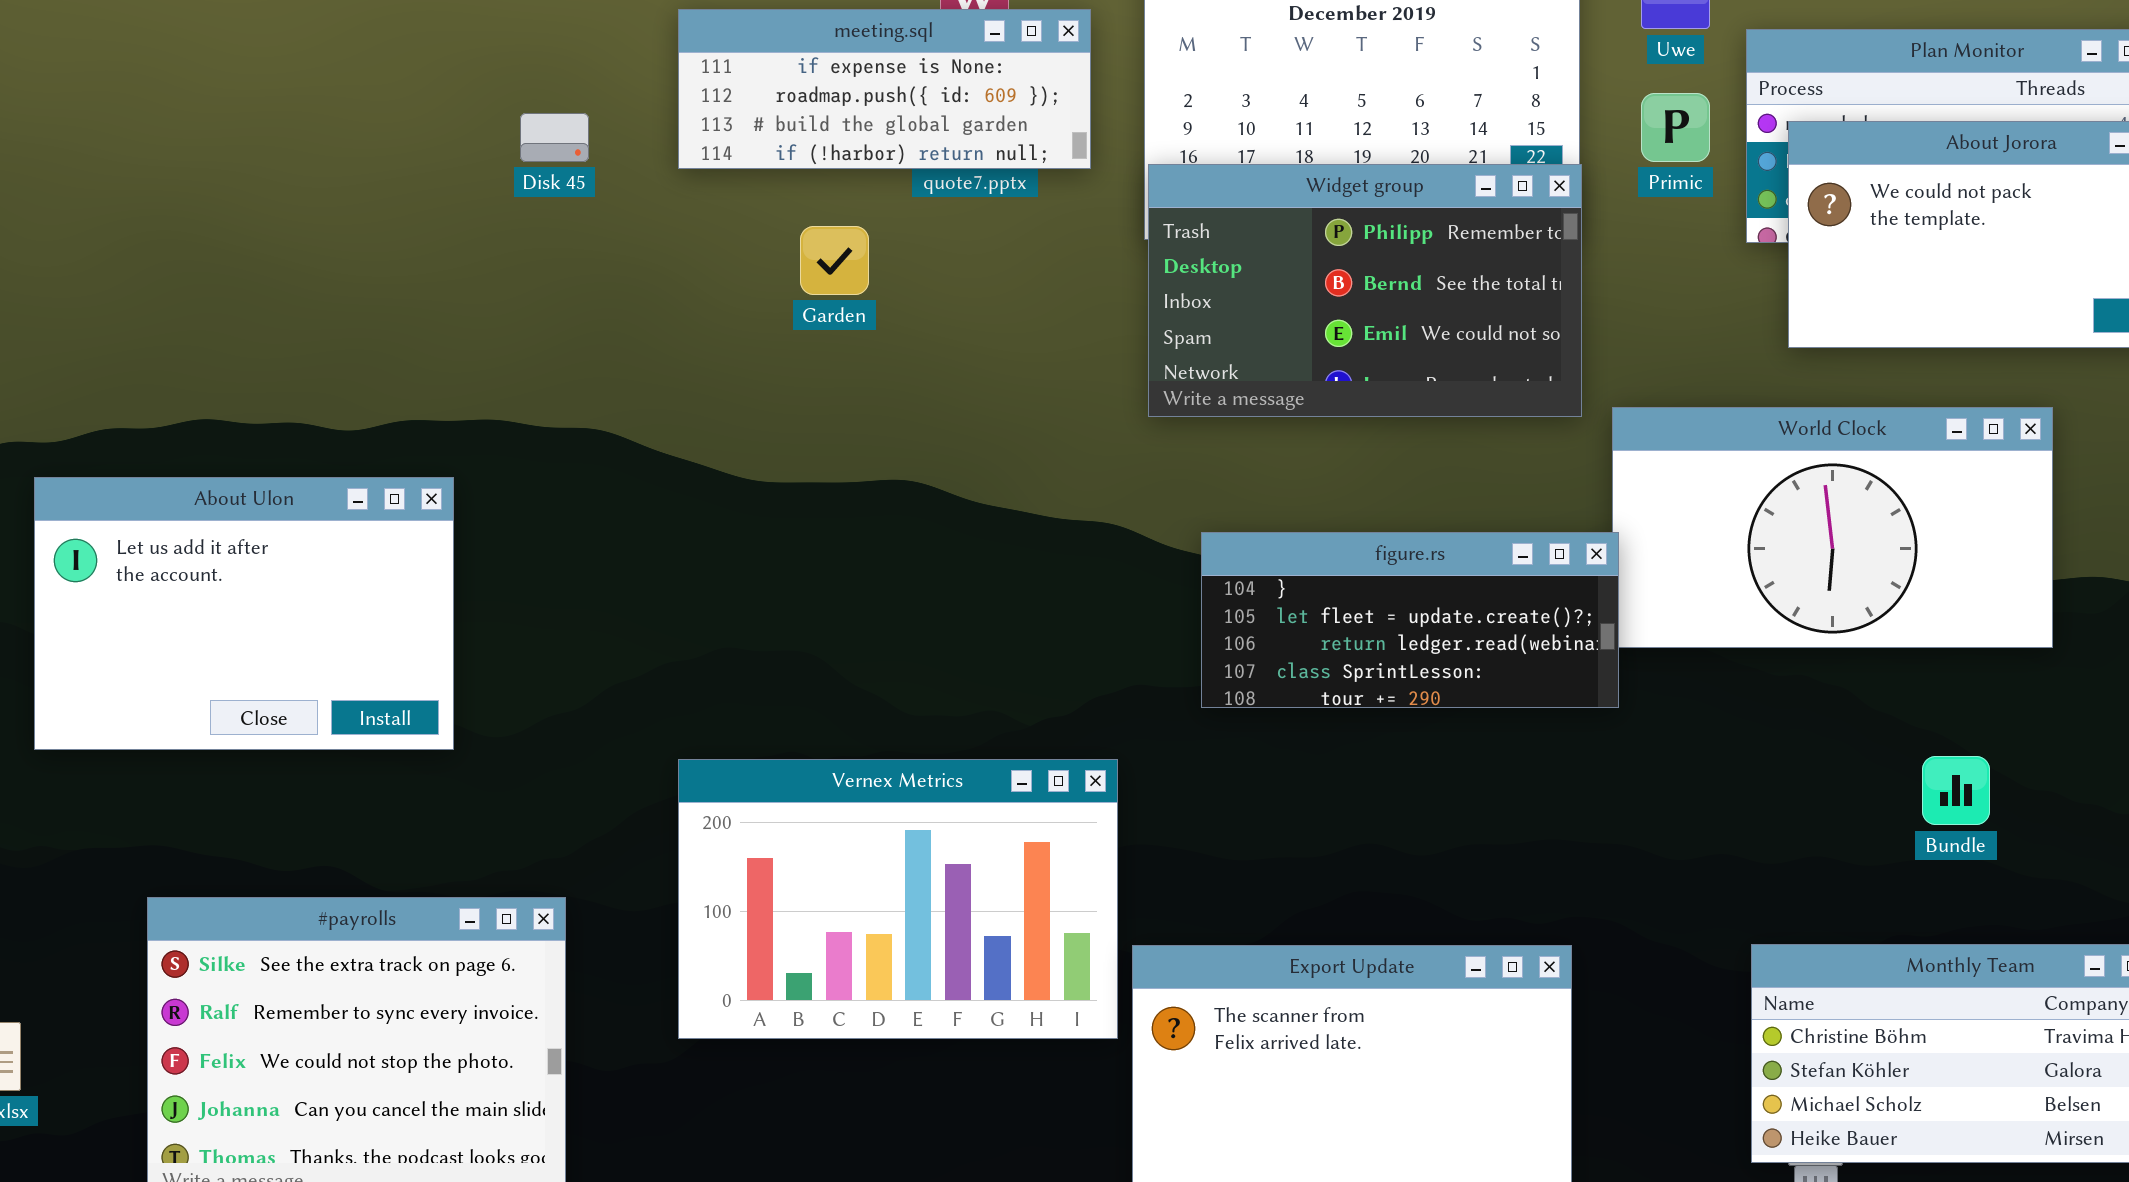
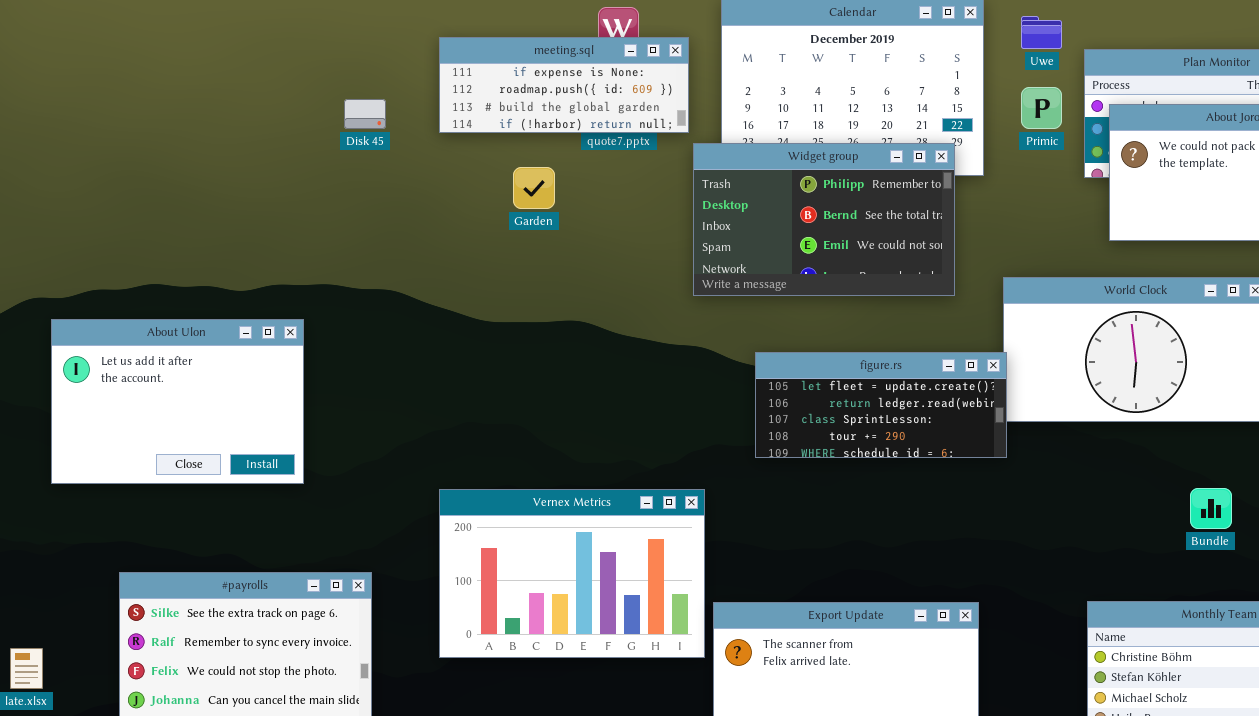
Widget group: [1148,164,1582,417] -> [693,143,955,296], moved
figure.rs: [1201,532,1619,708] -> [755,352,1007,458], scrolled down 1 row

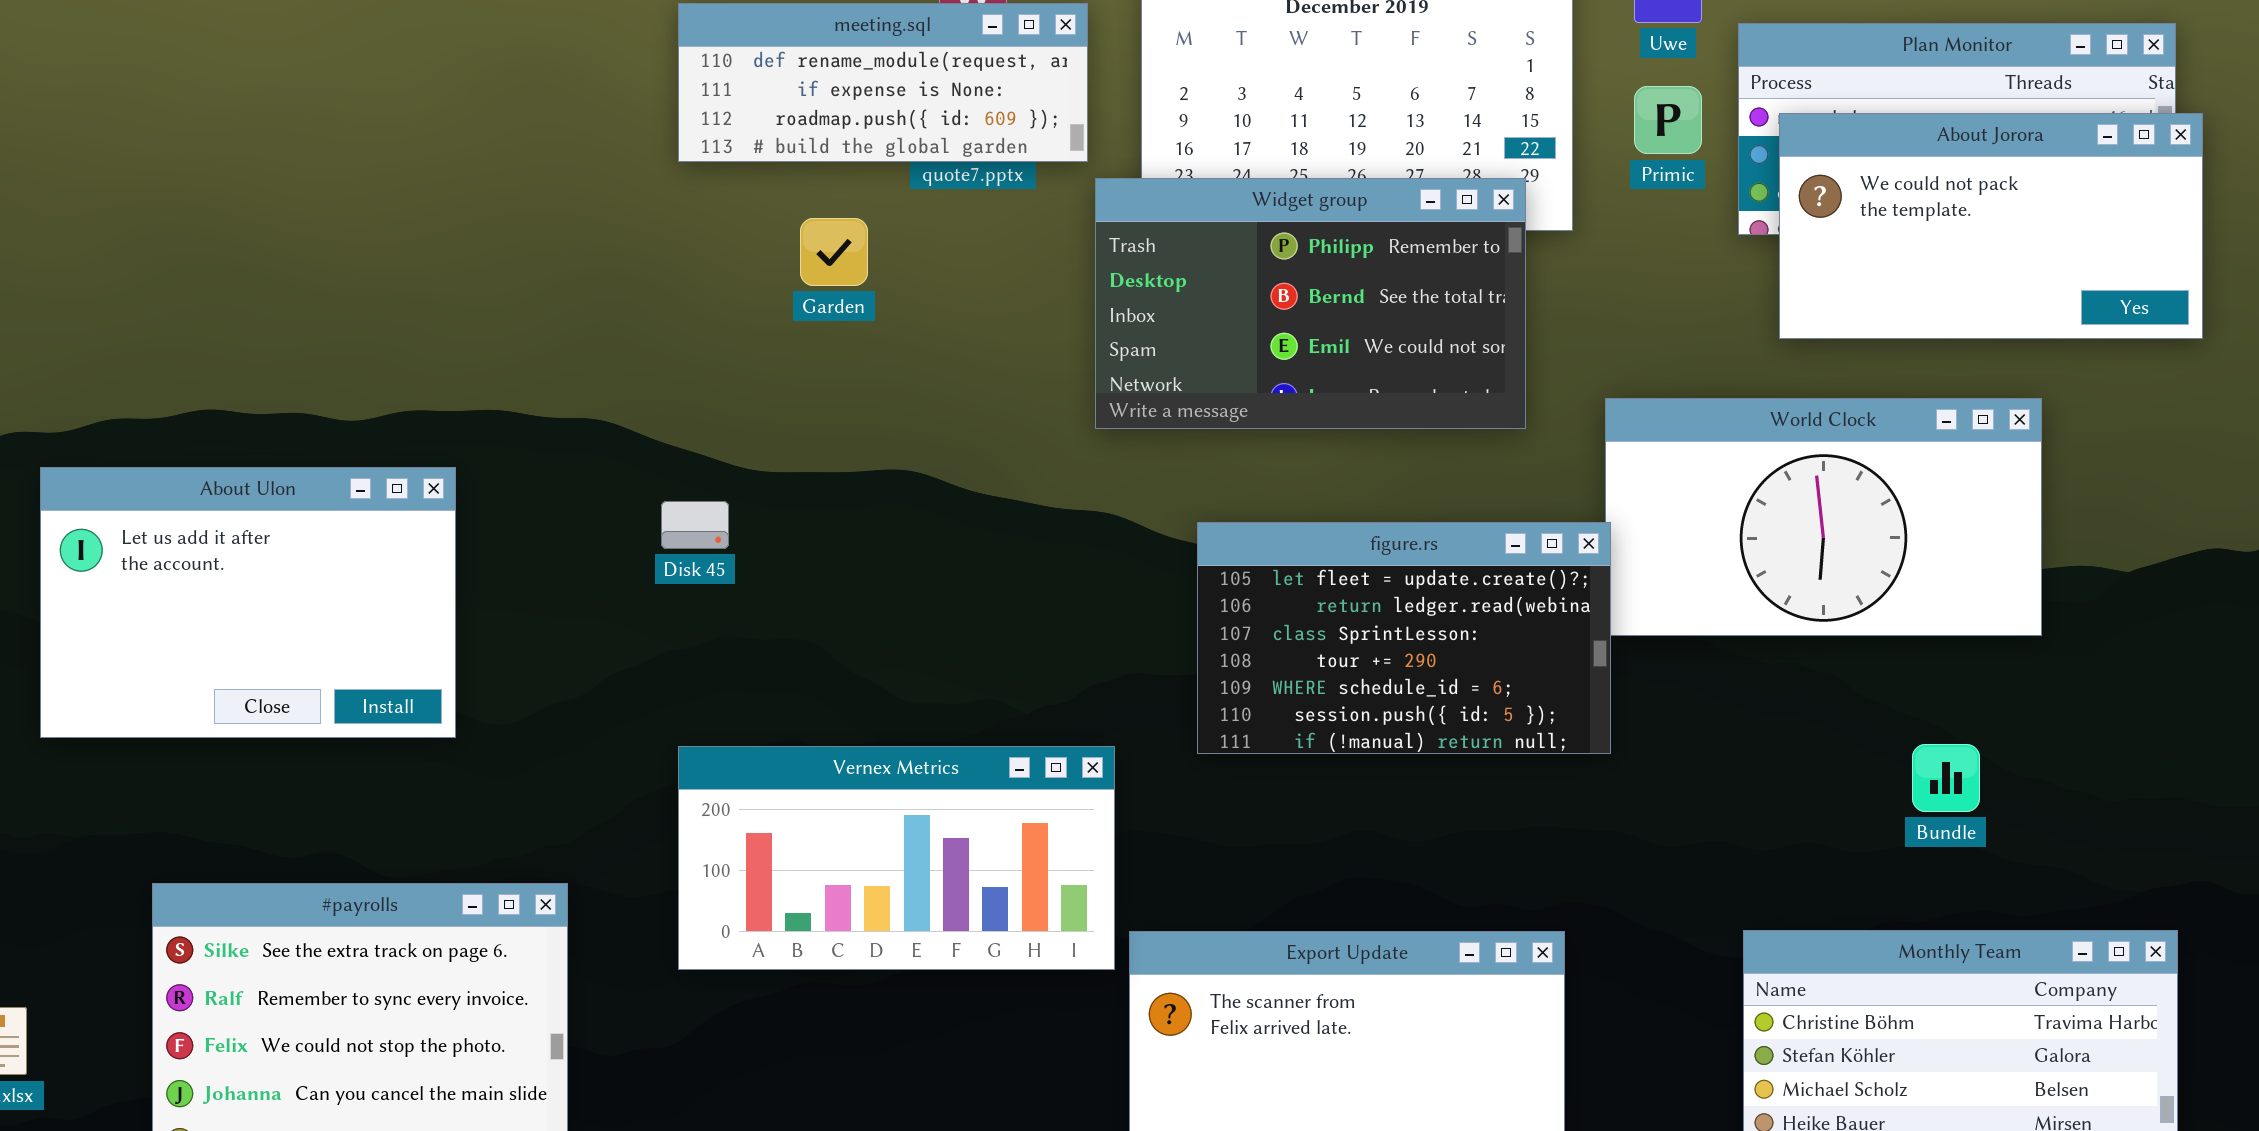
meeting.sql: [439,37,689,133] -> [678,3,1088,162], scrolled up 1 row
Disk 45: [344,99,386,129] -> [661,501,729,549], moved
figure.rs: [755,352,1007,458] -> [1197,522,1611,754], resized
Vernex Metrics: [439,489,705,658] -> [678,746,1115,970], resized

